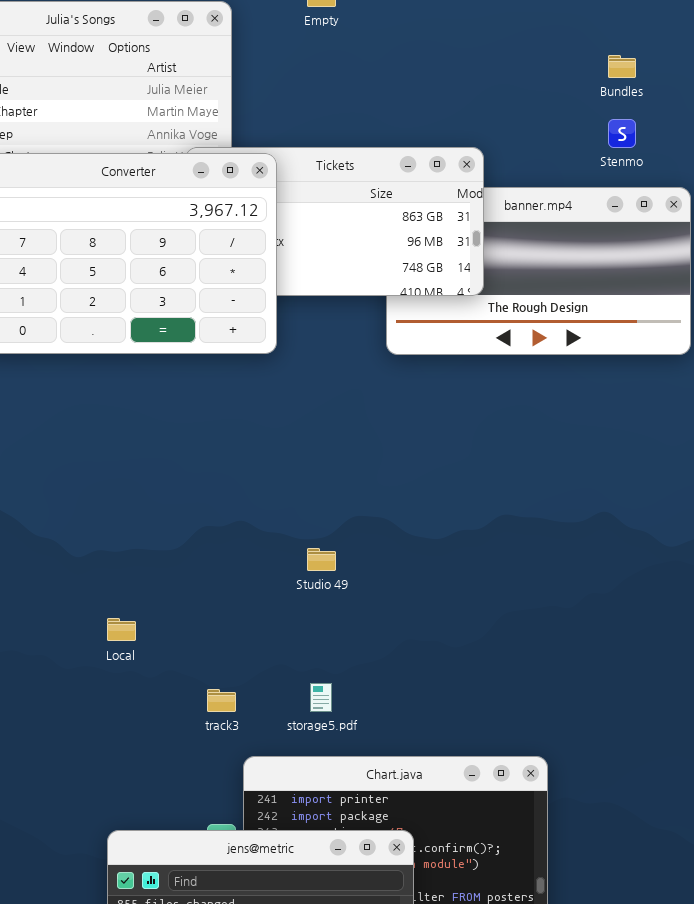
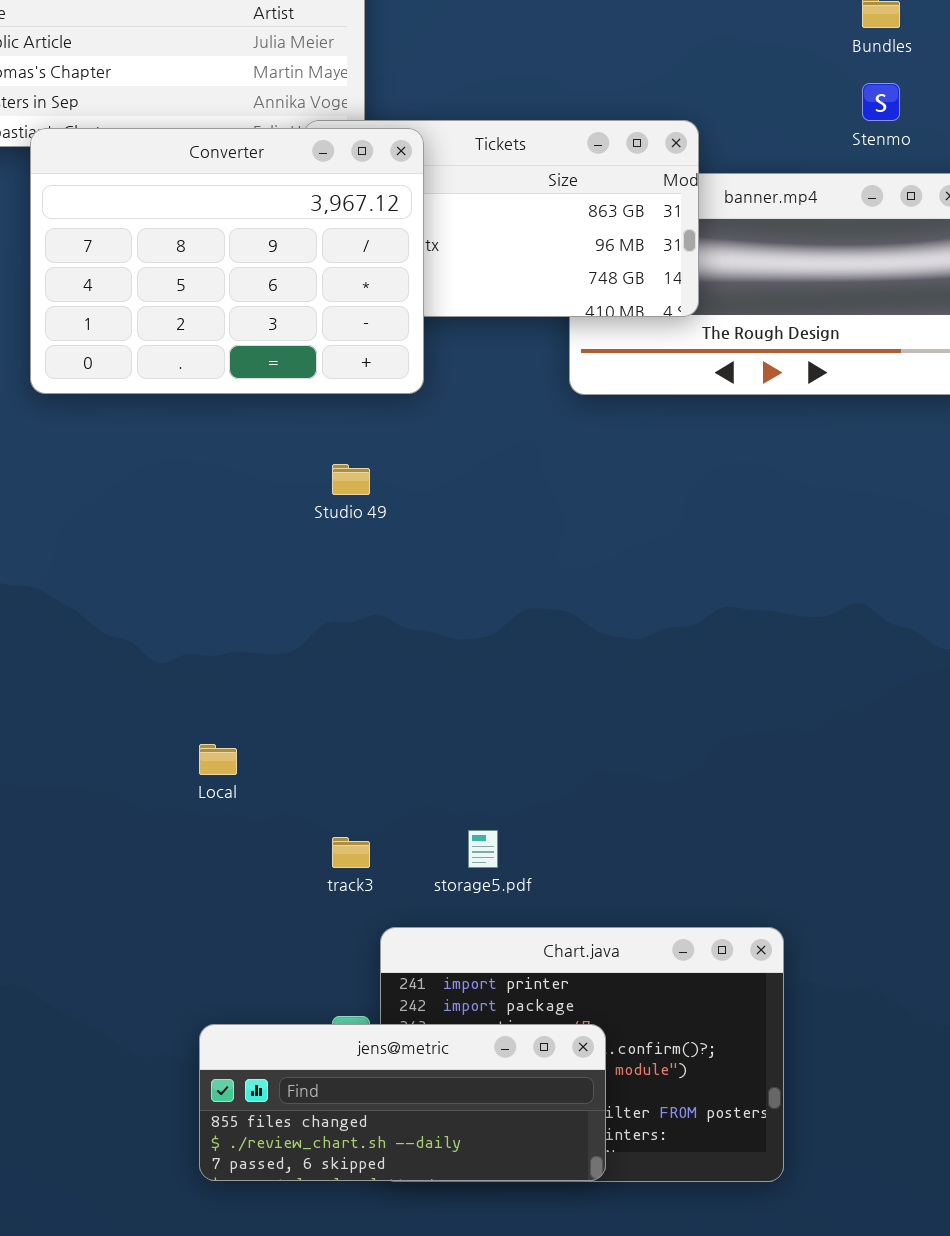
Studio 49: [307,548,336,571] -> [332,464,370,495], moved

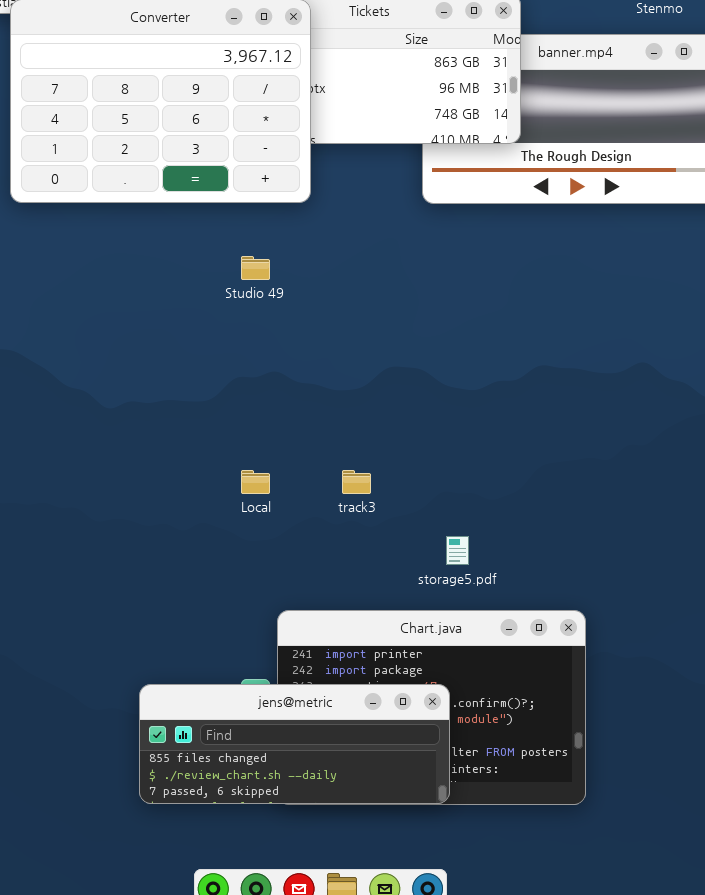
Local: [199,744,237,775] -> [241,470,270,494], moved
storage5.pdf: [468,830,498,868] -> [446,536,469,565], moved
track3: [332,837,370,868] -> [342,470,371,494], moved

